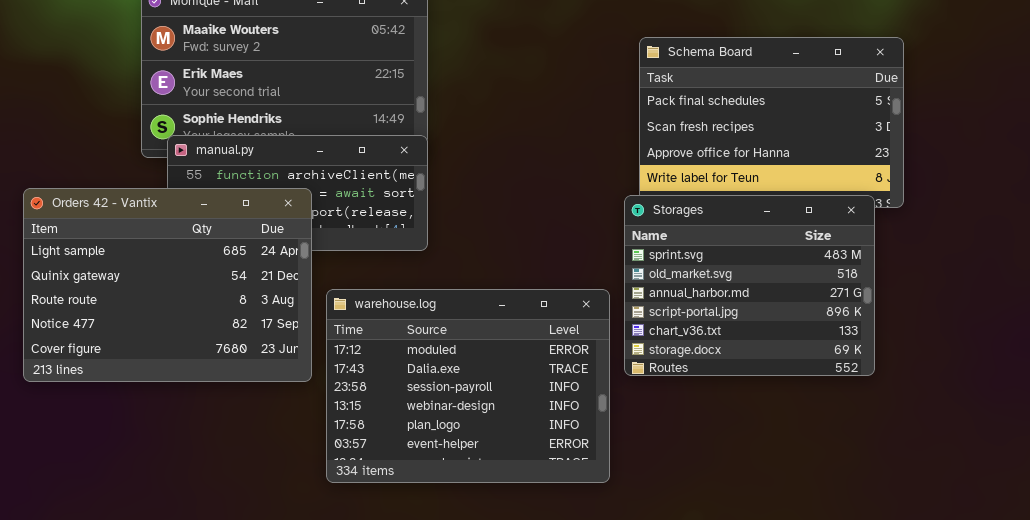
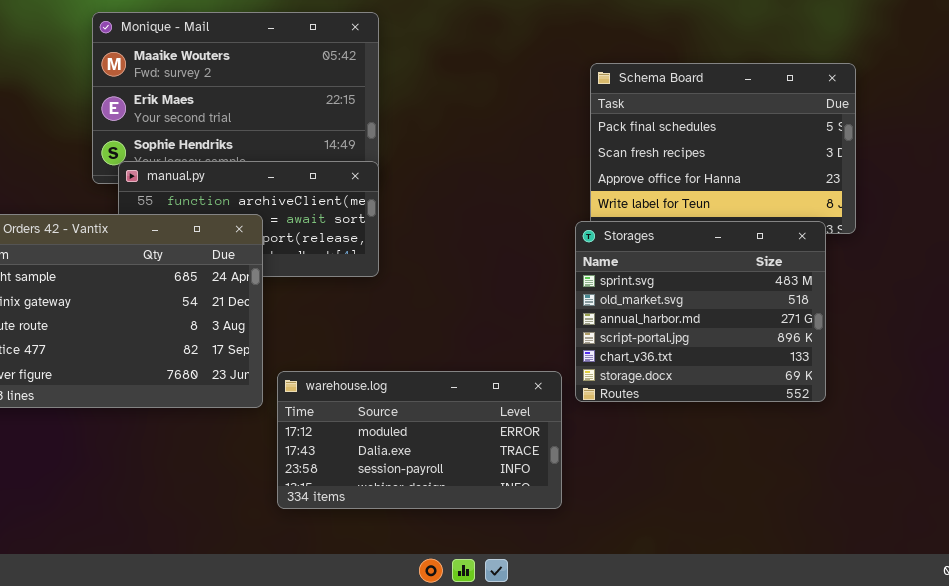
warehouse.log: [326,289,610,483] -> [277,371,562,509], resized

